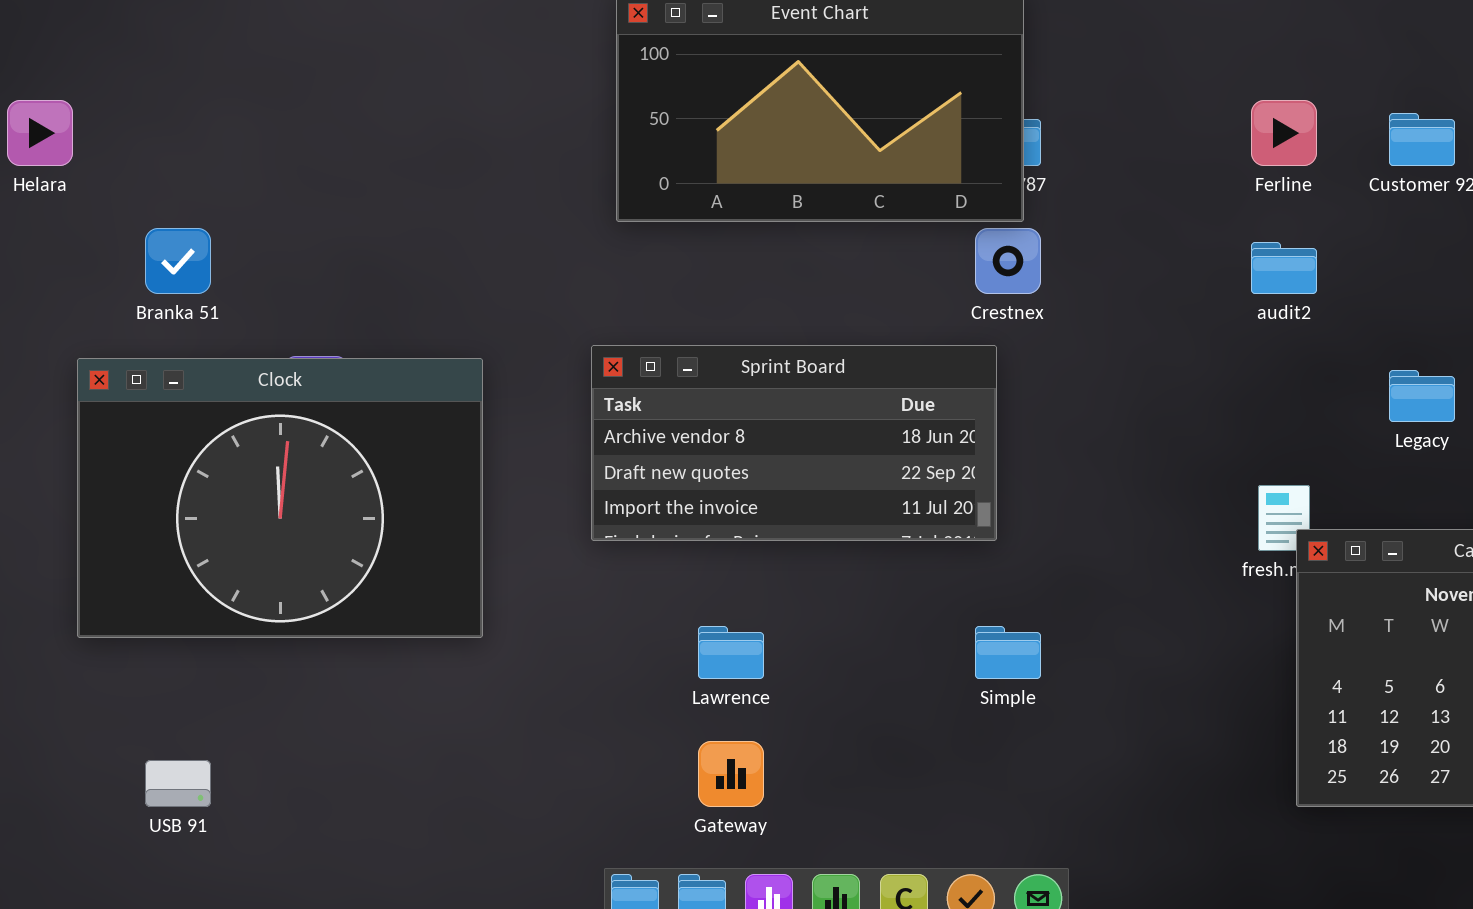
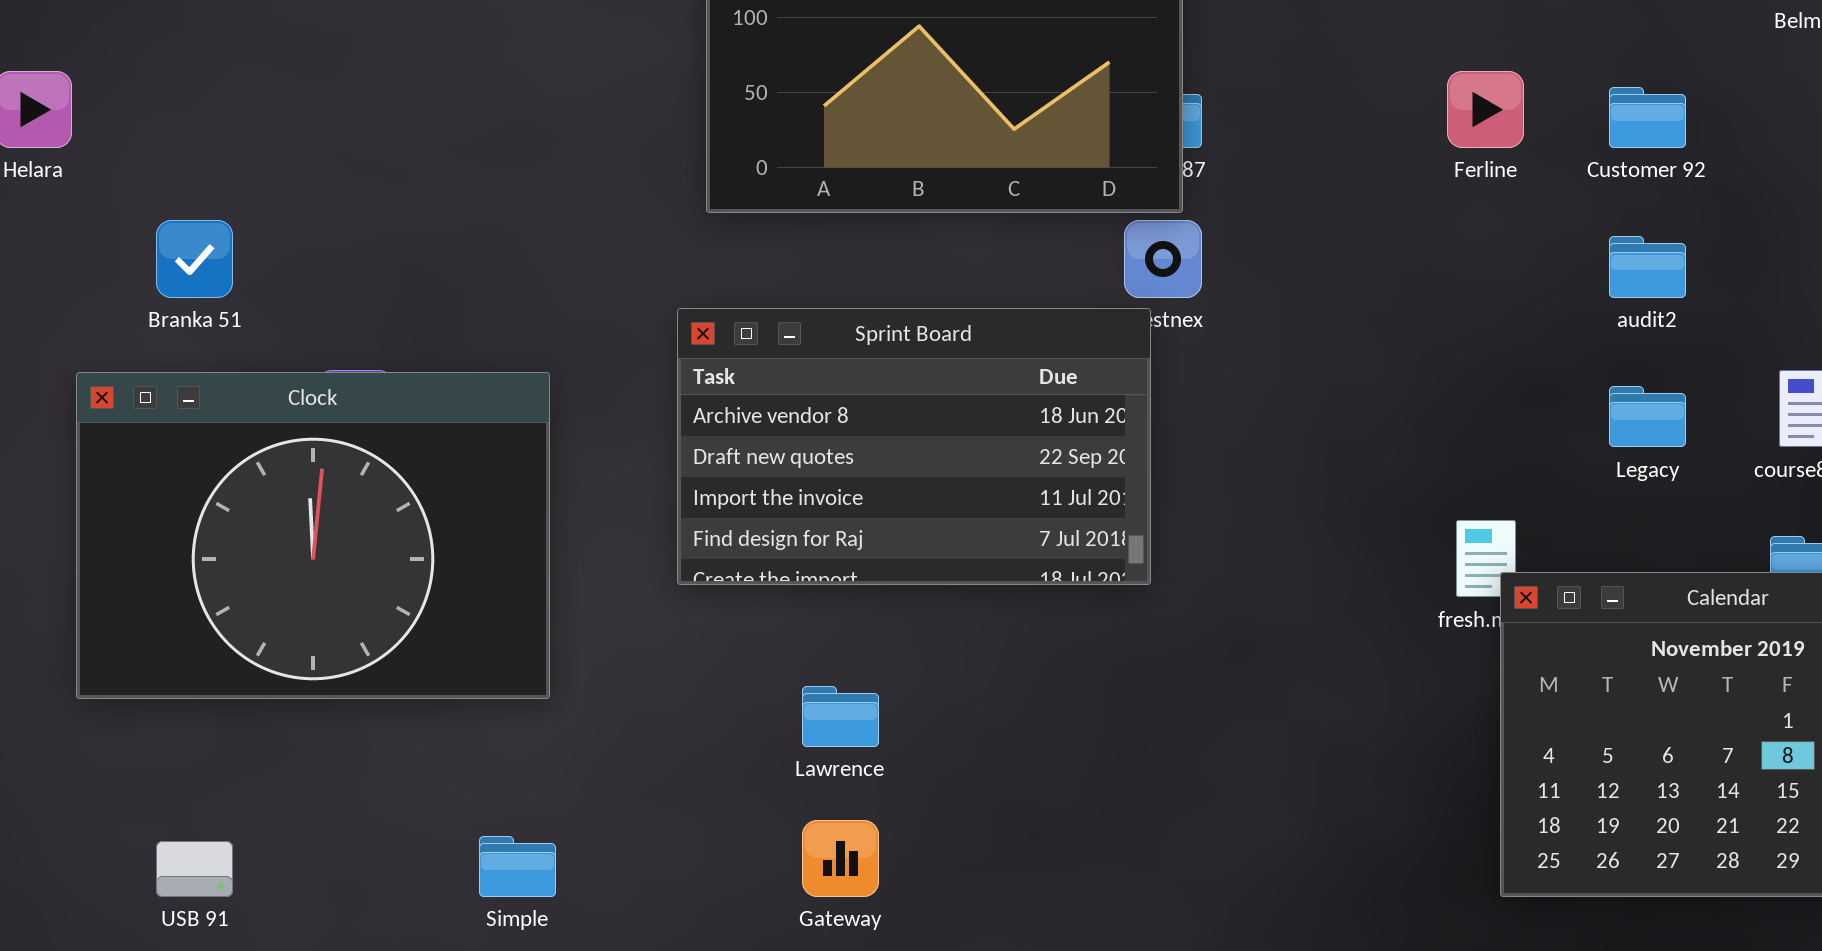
audit2: [1251,242,1317,294] -> [1609,236,1686,298], moved
Sprint Board: [591,345,997,541] -> [677,308,1151,585], resized
Simple: [975,626,1041,679] -> [479,836,556,897], moved

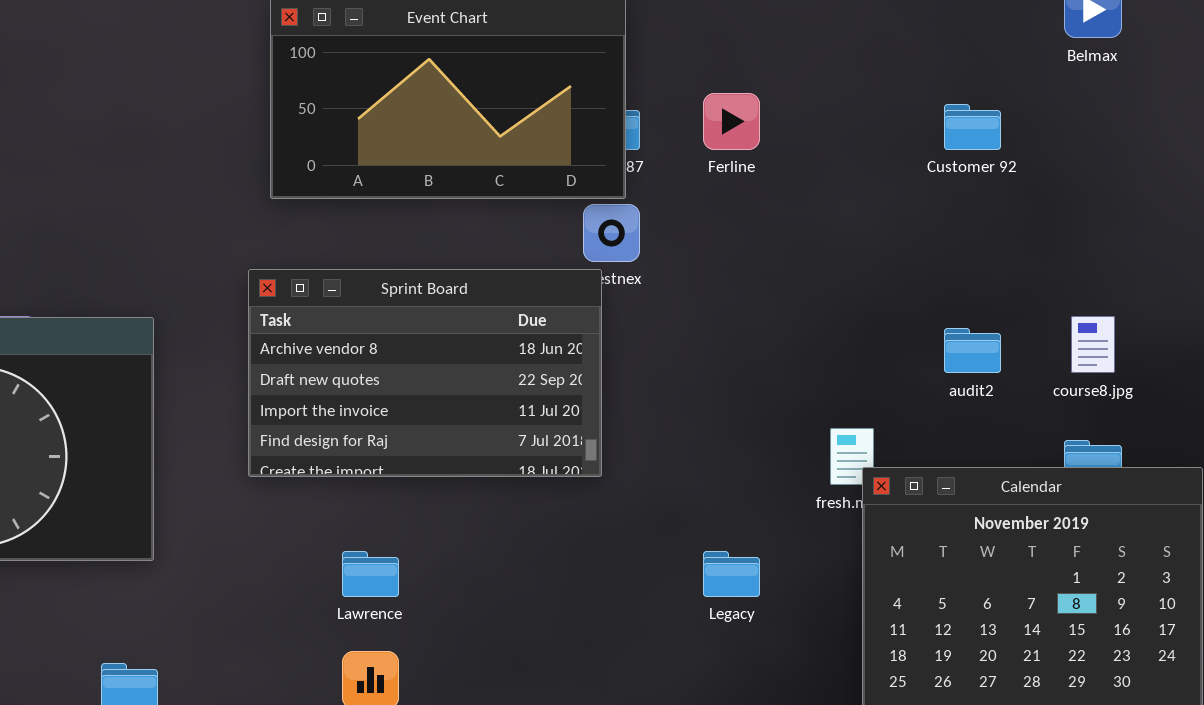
Ferline: [1447,71,1524,148] -> [703,93,760,150], moved
audit2: [1609,236,1686,298] -> [944,328,1001,373], moved
Legacy: [1609,386,1686,447] -> [703,551,760,597], moved

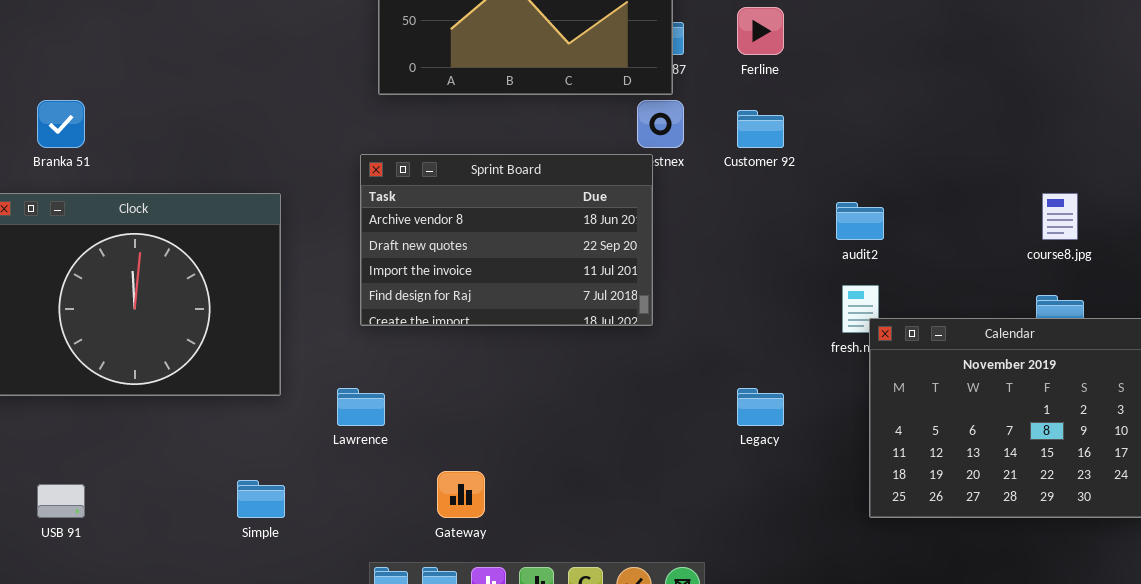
Customer 92: [944,104,1001,150] -> [737,110,784,148], moved
audit2: [944,328,1001,373] -> [836,202,884,240], moved
Lawrence: [342,551,399,597] -> [337,388,385,426], moved

